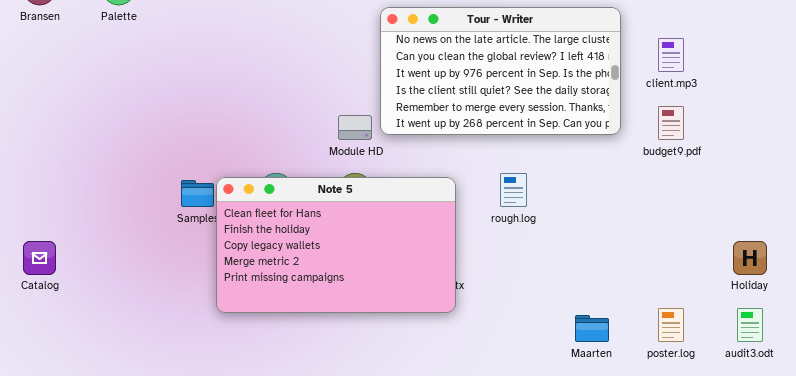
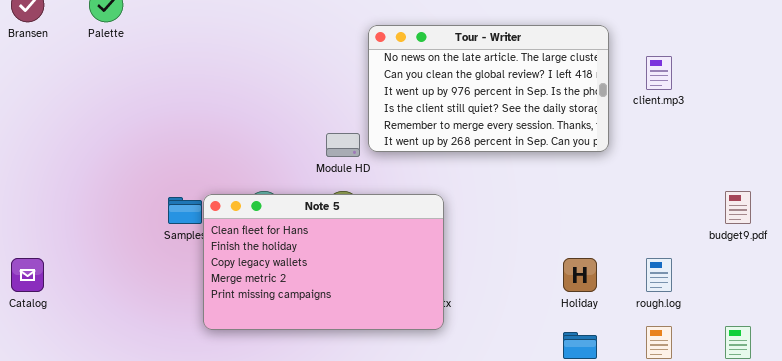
budget9.pdf: [658,106,684,140] -> [725,191,751,224], moved
rough.log: [500,173,527,207] -> [646,258,672,292], moved
Holiday: [733,241,767,275] -> [563,258,597,292], moved

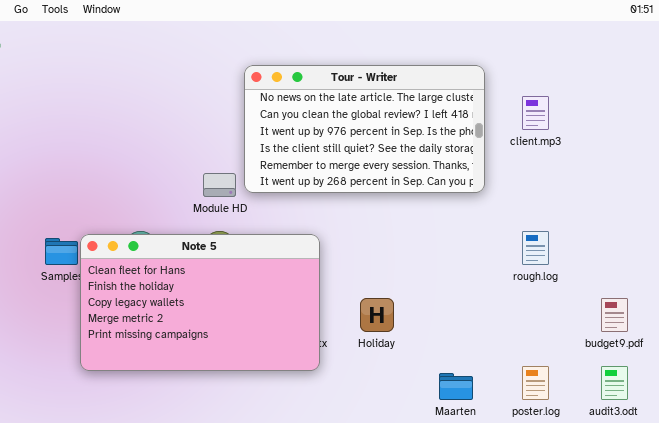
budget9.pdf: [725,191,751,224] -> [601,298,628,332], moved
Holiday: [563,258,597,292] -> [360,298,394,332], moved
rough.log: [646,258,672,292] -> [522,231,549,265], moved

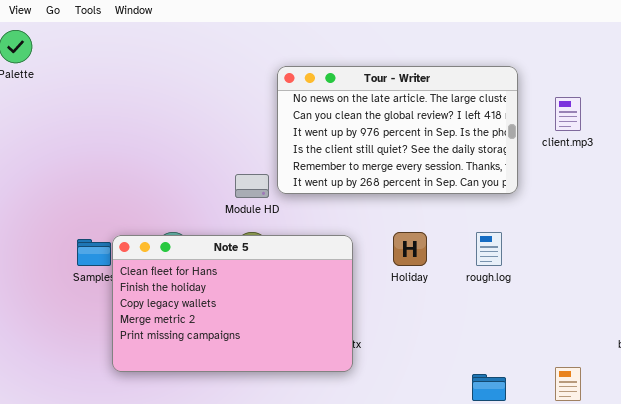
rough.log: [522,231,549,265] -> [476,232,502,266], moved
Holiday: [360,298,394,332] -> [393,232,427,266], moved

